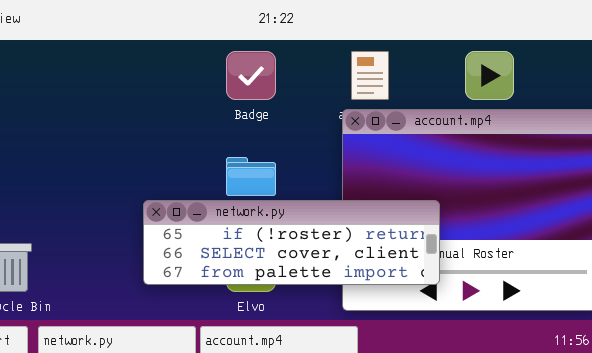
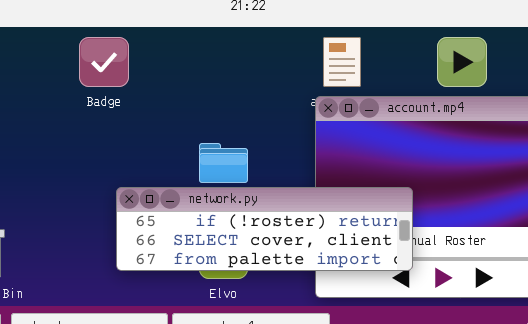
Badge: [226,51,276,100] -> [79,37,129,87], moved

